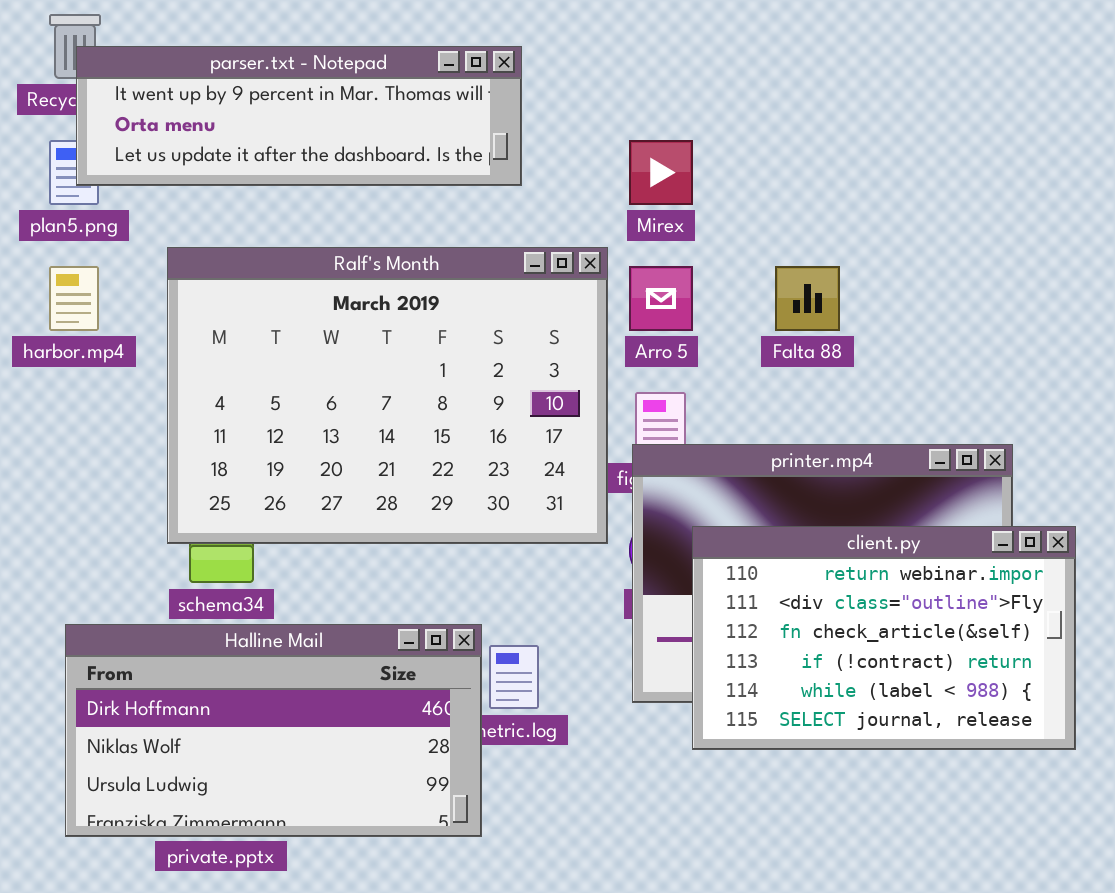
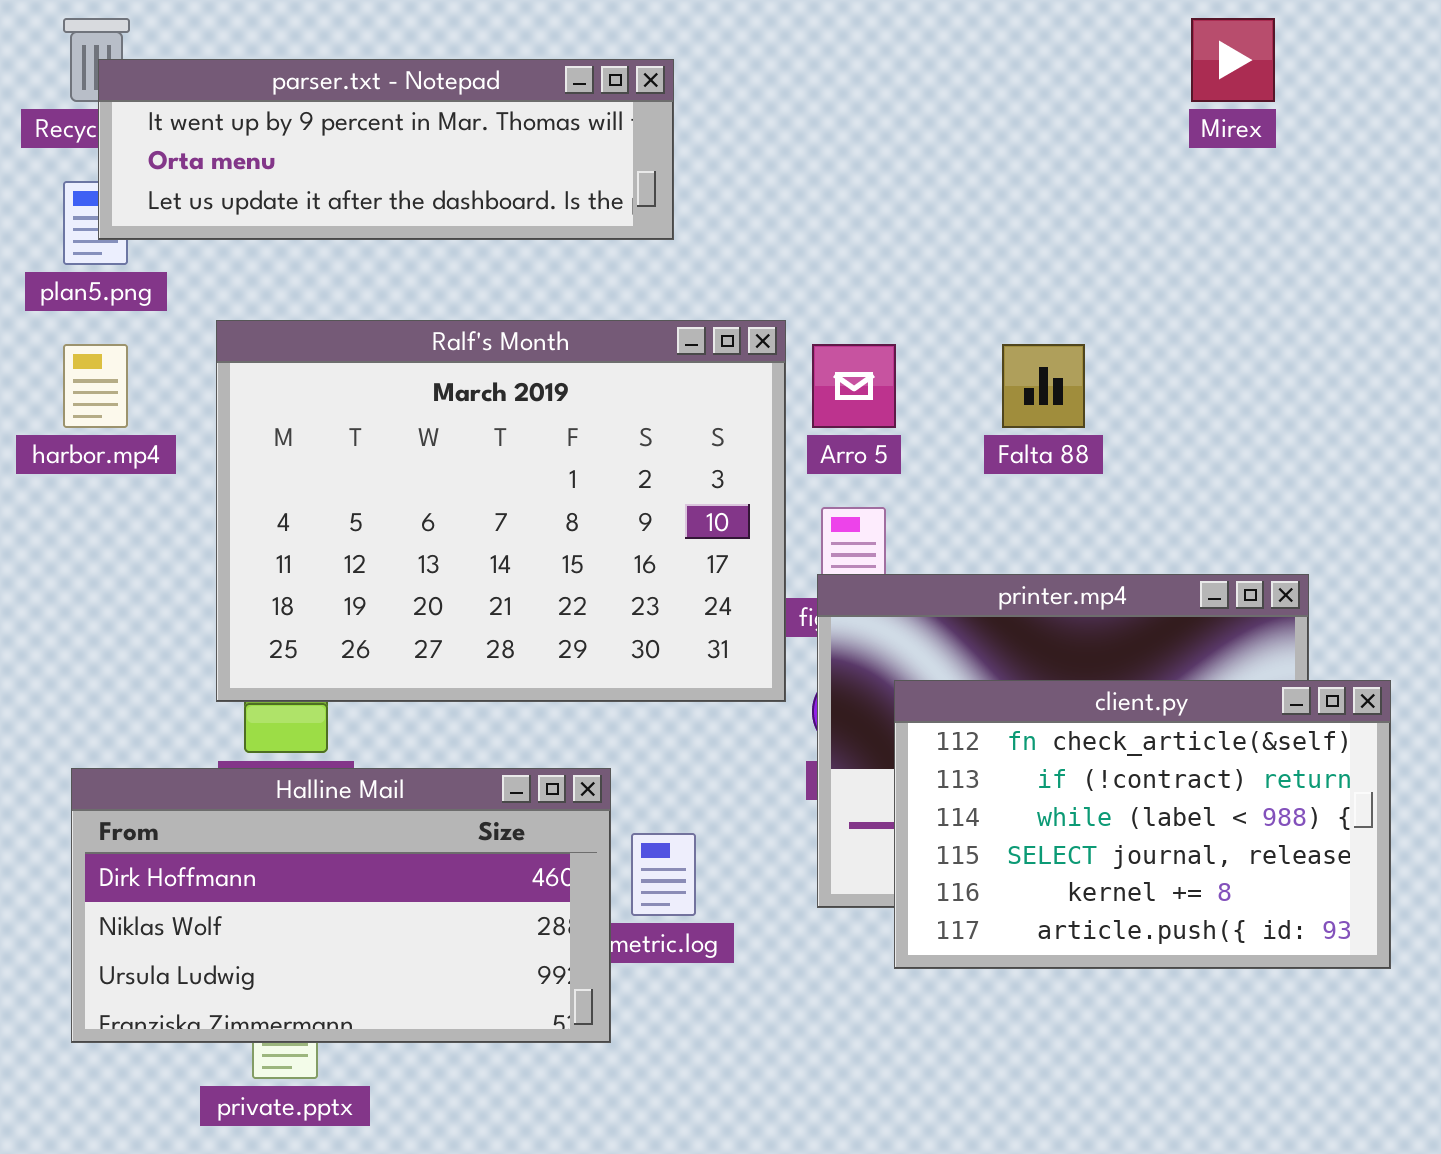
Mirex: [629,140,693,205] -> [1191,18,1275,102], moved
client.py: [692,526,1076,750] -> [894,680,1391,969], scrolled down 2 rows
Halline Mail: [65,624,482,837] -> [71,768,611,1043], moved

